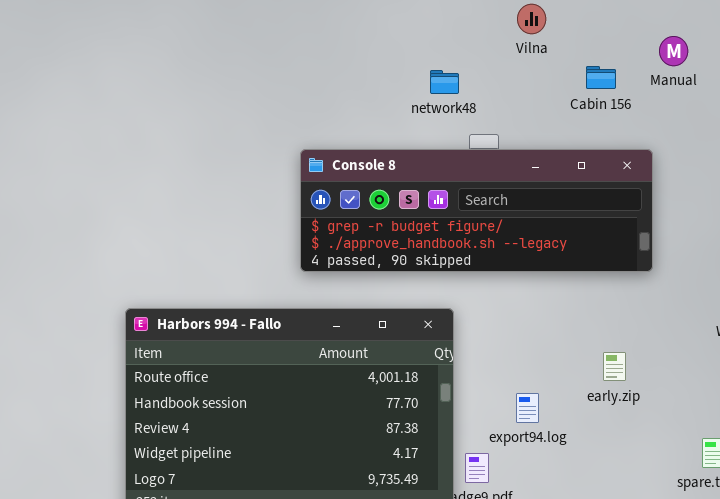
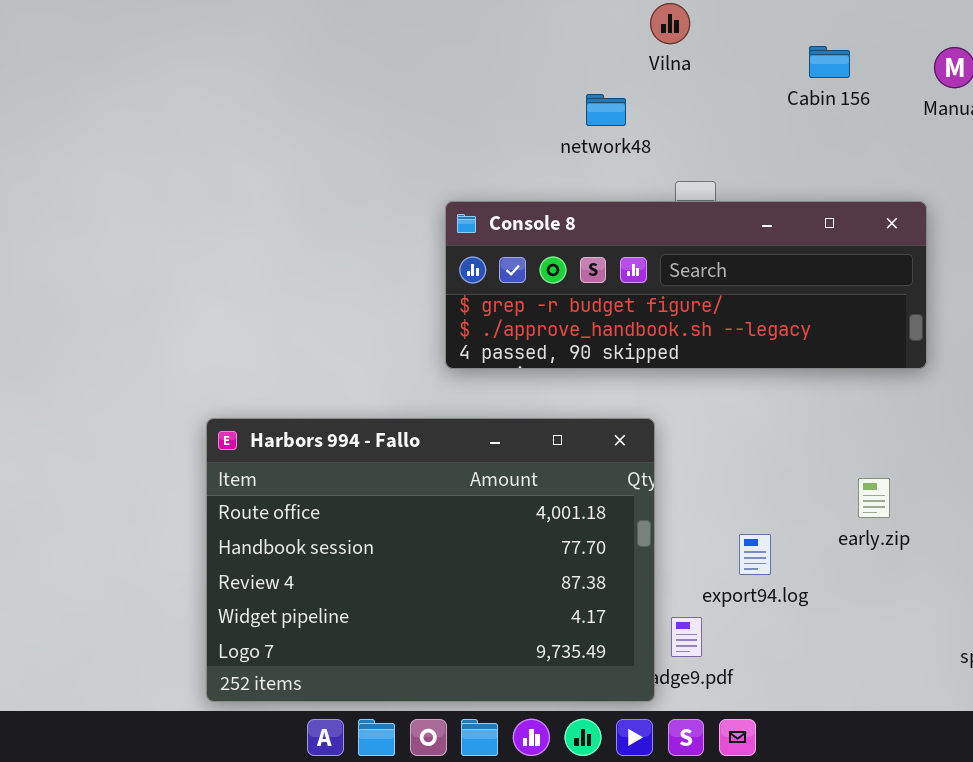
Vilna: [517,4,546,34] -> [650,3,690,44], moved
Cabin 156: [586,66,616,89] -> [809,46,850,78], moved
network48: [430,70,459,94] -> [586,94,626,126], moved

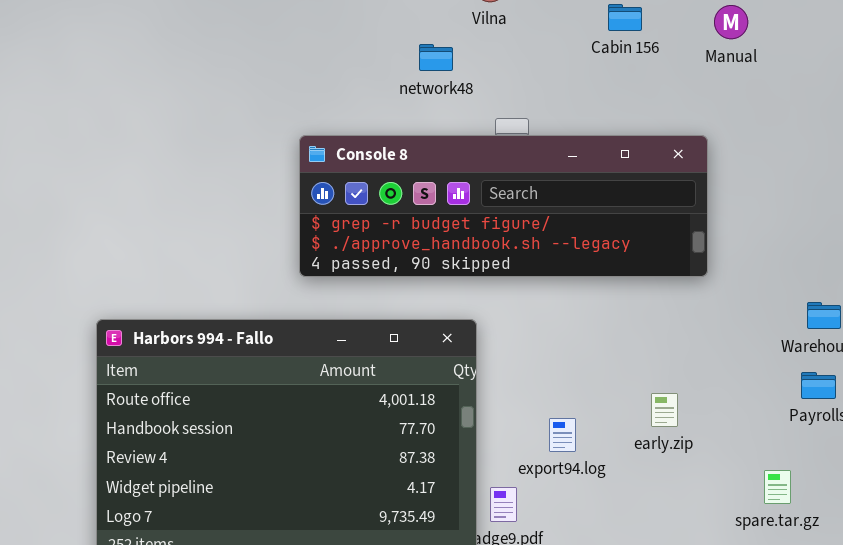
early.zip: [858,478,890,518] -> [651,393,678,427], moved

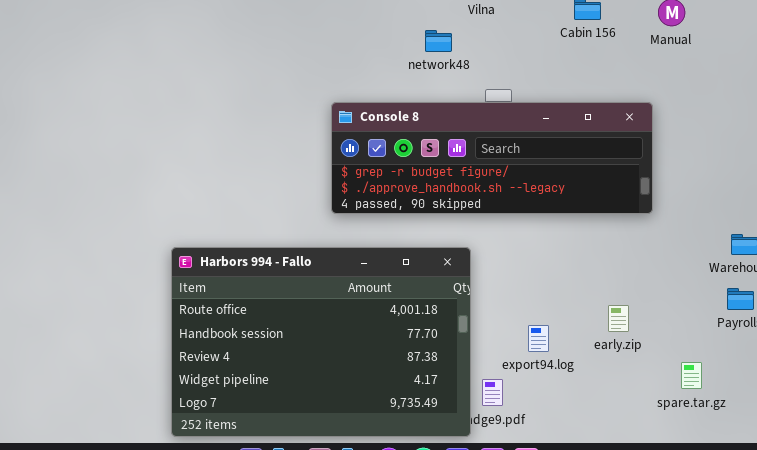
spare.tar.gz: [764,470,791,504] -> [681,362,702,389], moved

